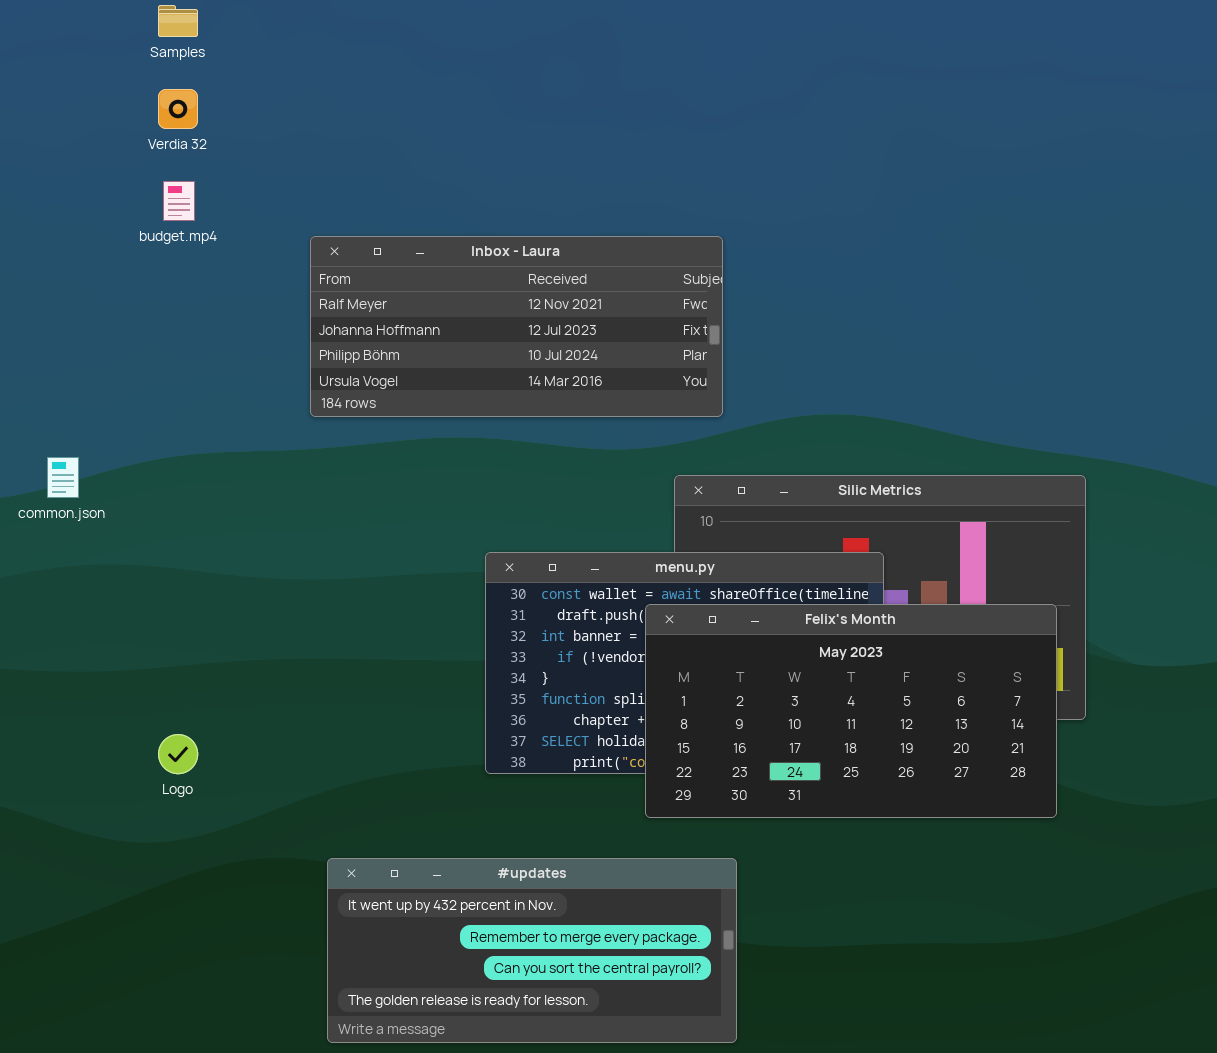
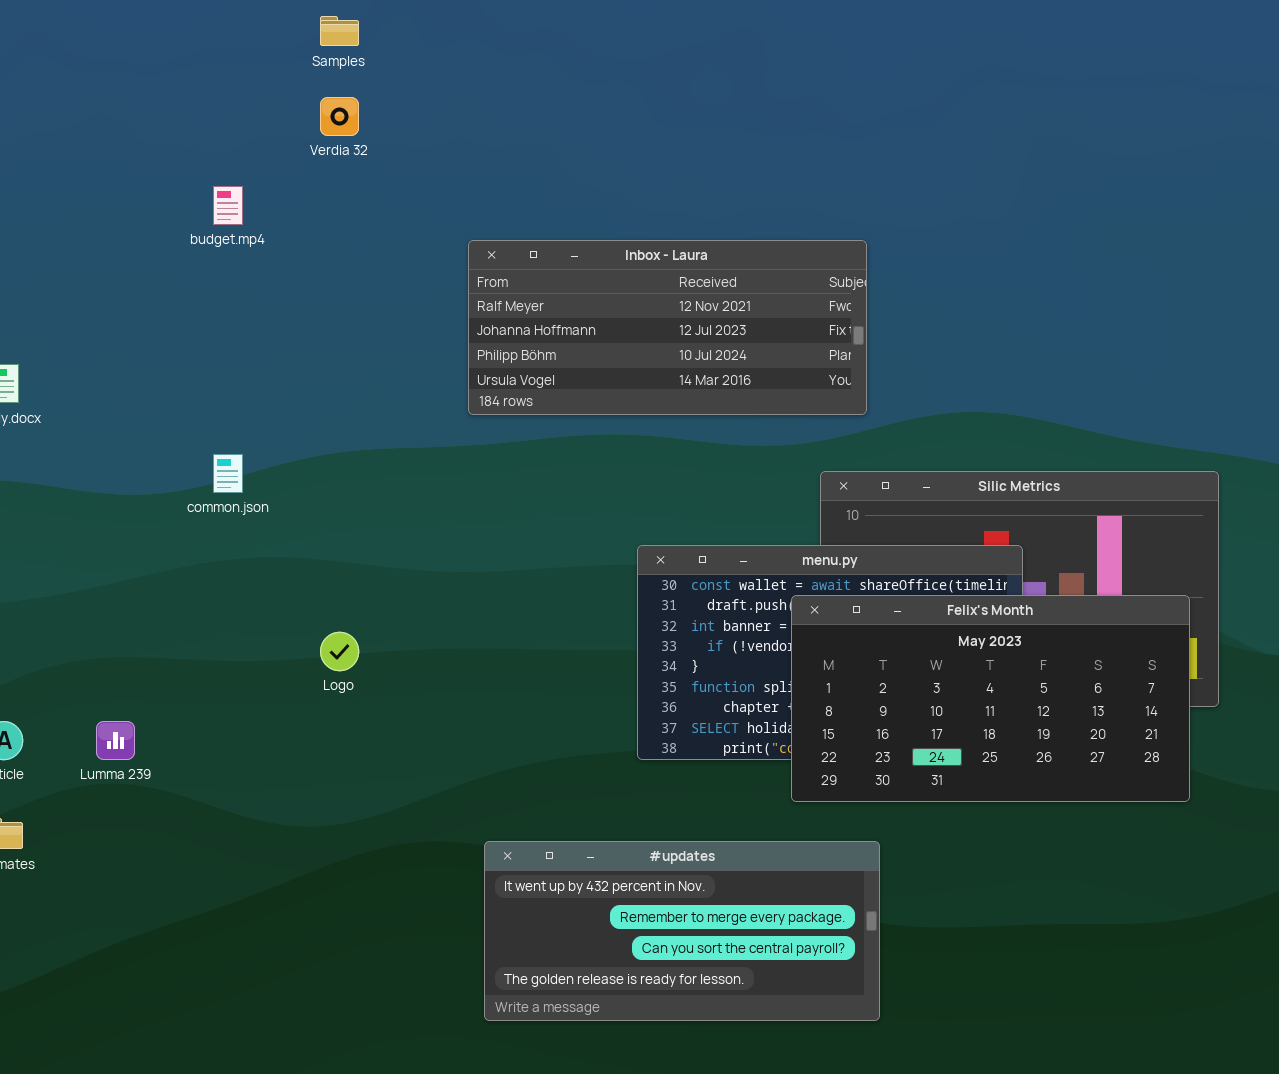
budget.mp4: [163,181,195,221] -> [213,186,243,225], moved
Logo: [158,734,198,774] -> [320,632,359,671], moved

